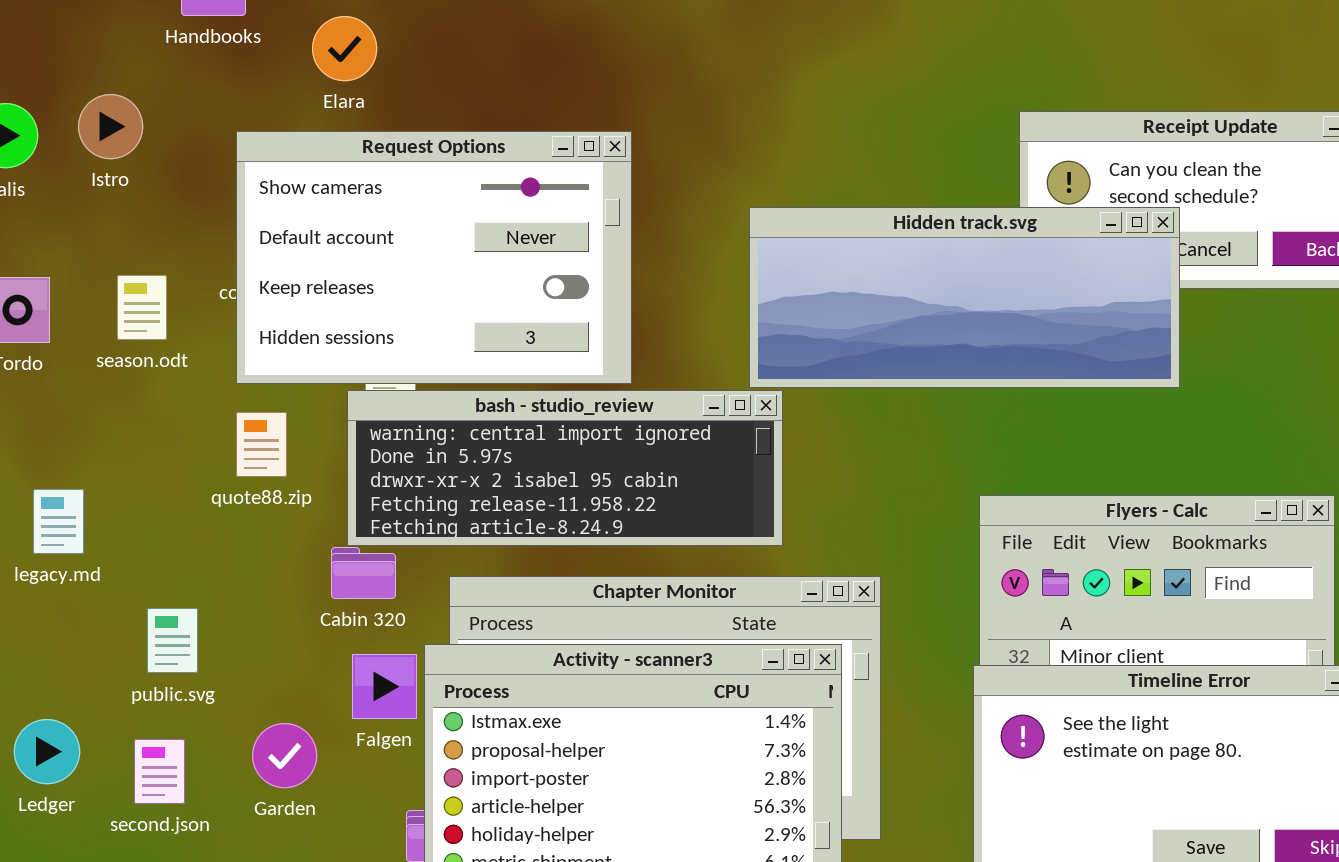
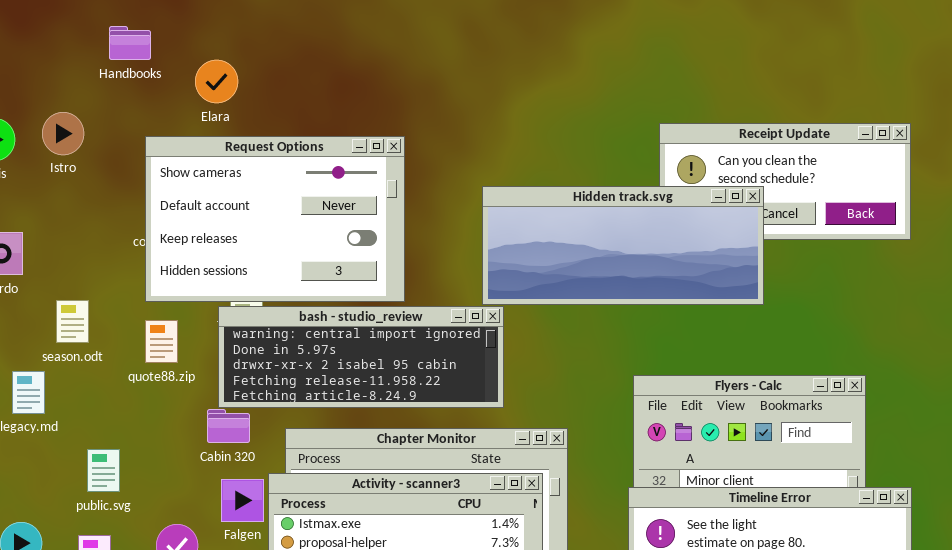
season.odt: [117,275,167,340] -> [56,300,89,343], moved

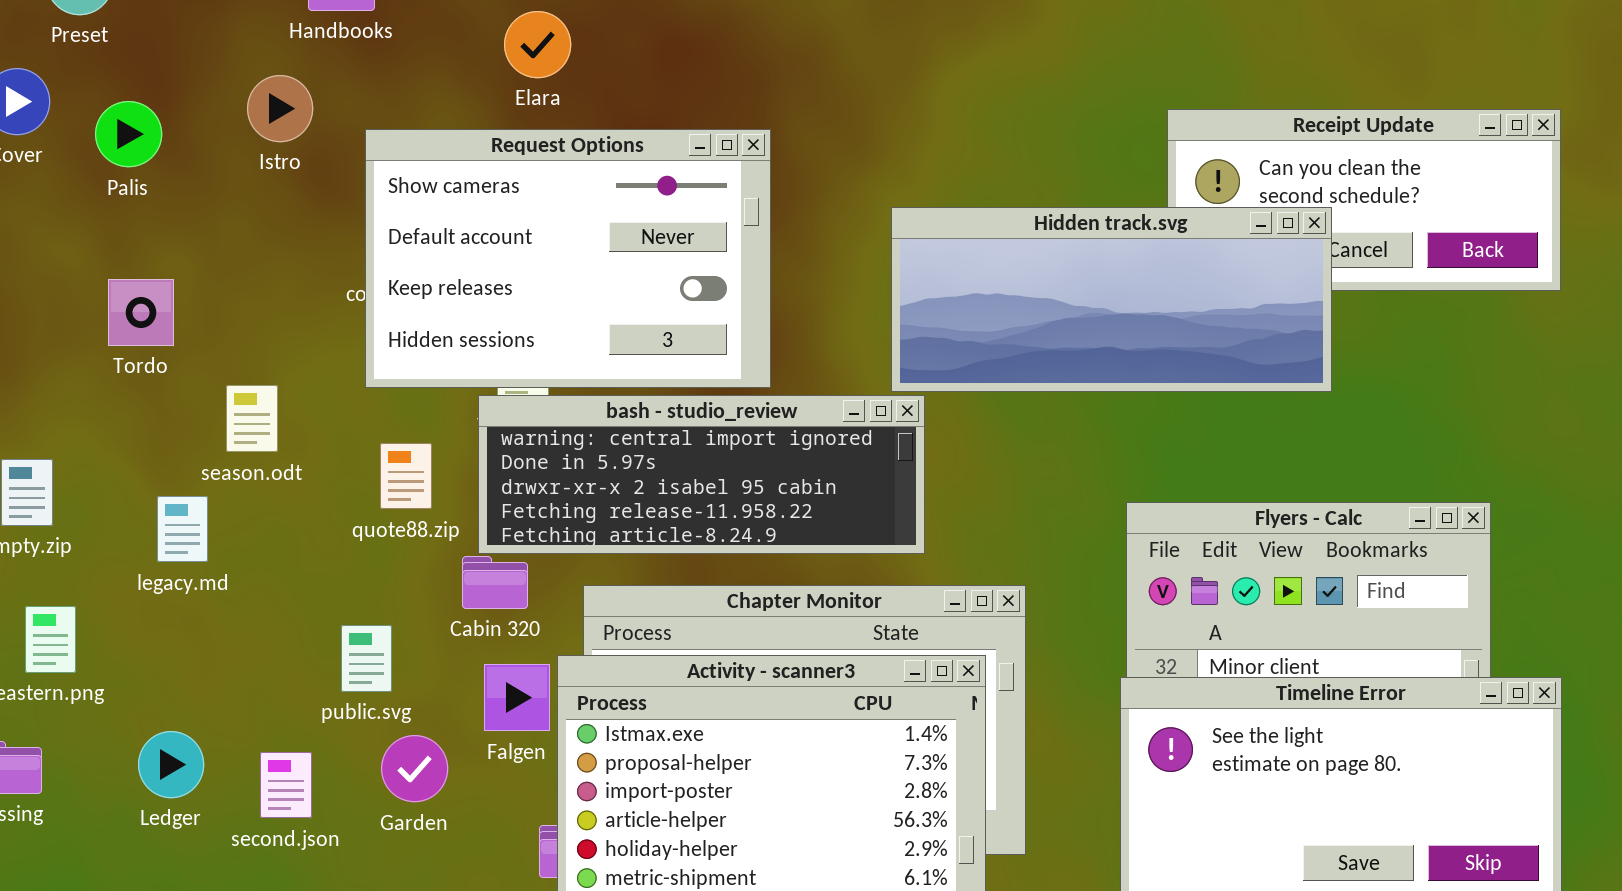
Elara: [195,60,238,103] -> [504,11,571,78], moved
Istro: [42,112,84,155] -> [247,75,313,142], moved
quote88.zip: [145,320,178,363] -> [380,443,432,509], moved
public.svg: [87,449,120,492] -> [341,625,392,692], moved

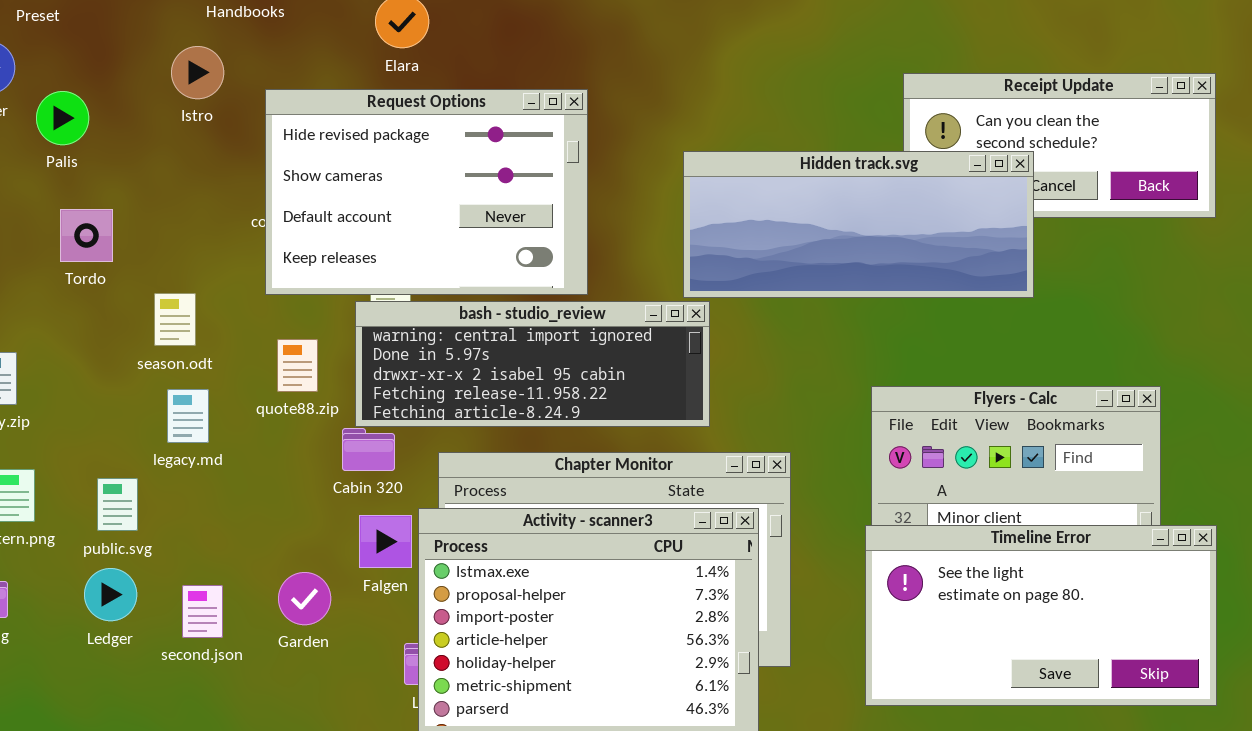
Palis: [95,101,162,167] -> [36,91,89,145], moved
Request Options: [365,129,771,388] -> [265,89,588,295], scrolled up 1 row
legacy.md: [157,496,208,562] -> [167,389,209,443], moved
public.svg: [341,625,392,692] -> [97,478,138,531], moved

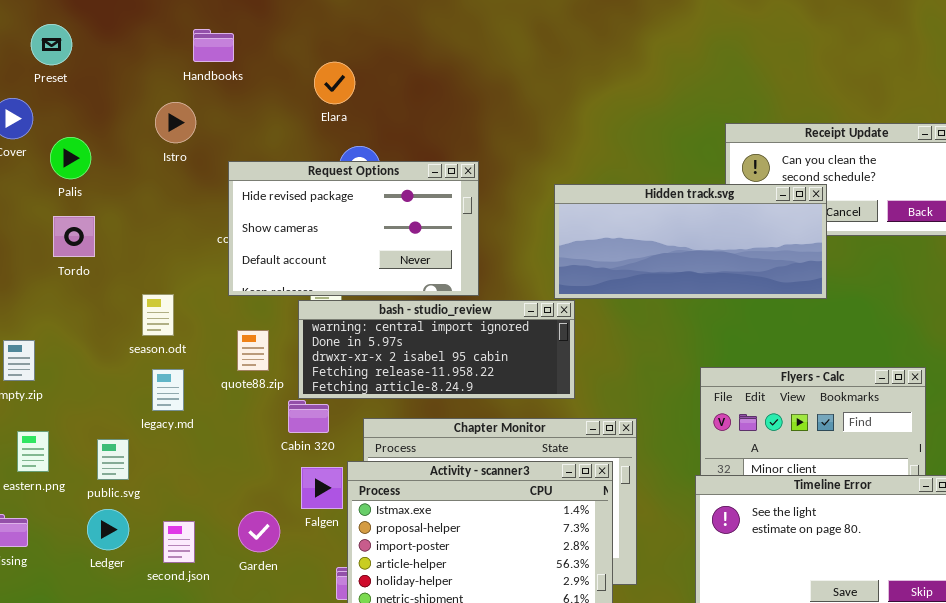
Request Options: [265,89,588,295] -> [228,161,479,296], resized
Tordo: [60,209,113,262] -> [53,216,95,257], moved

